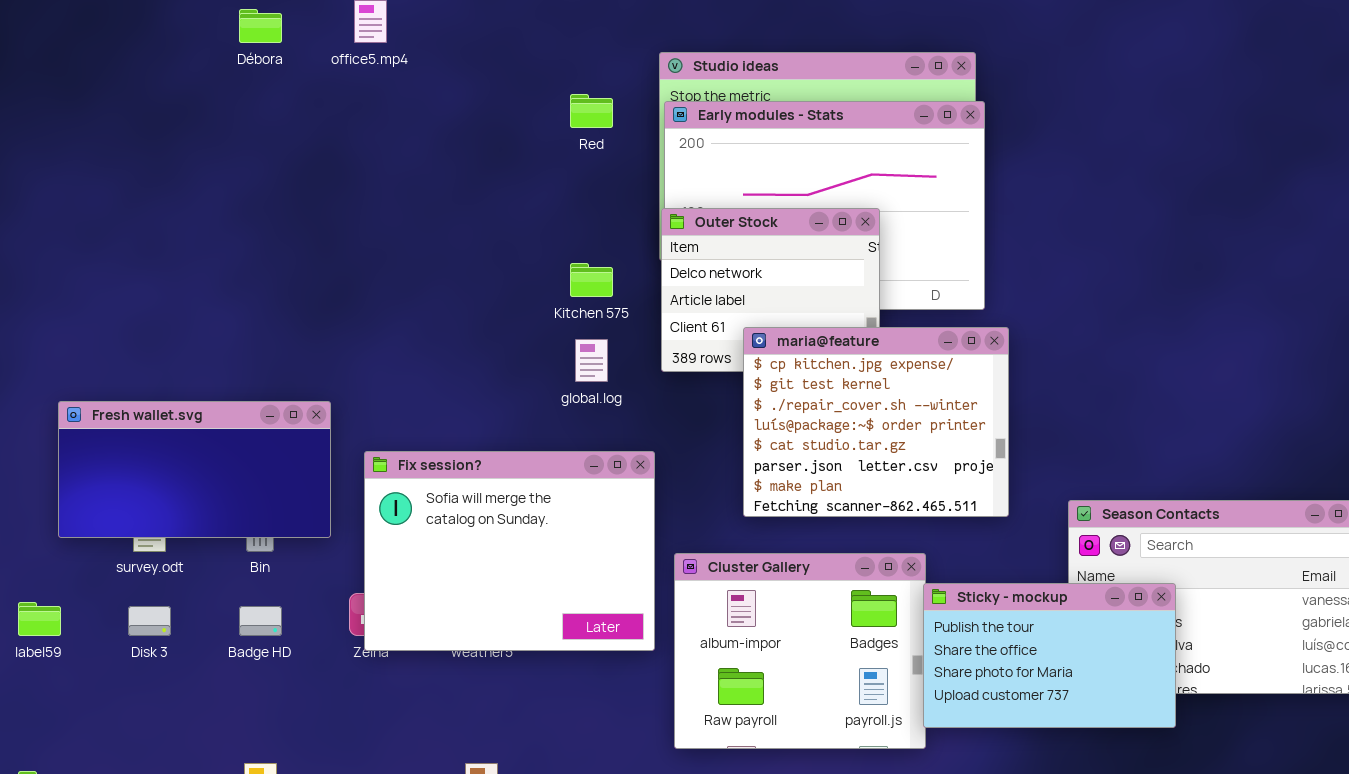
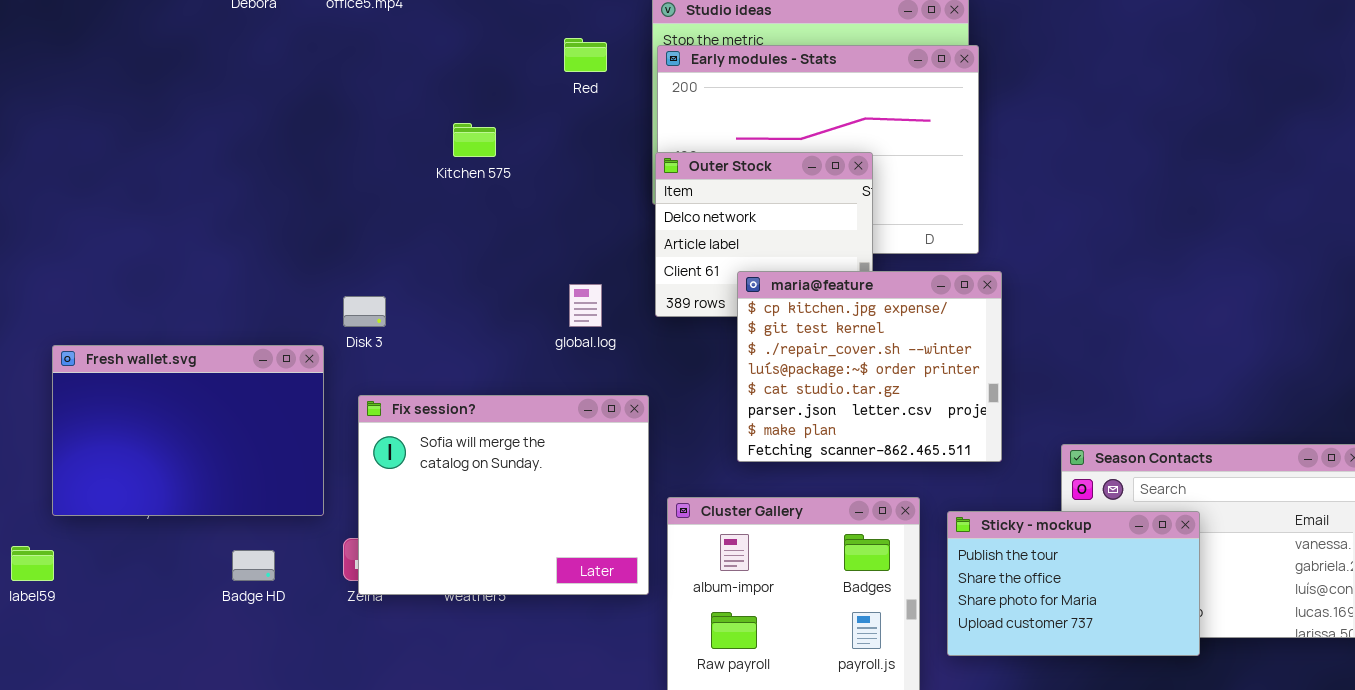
Kitchen 575: [570,263,613,297] -> [453,123,496,157], moved
Fresh wallet.svg: [58,401,331,538] -> [52,345,324,516], resized
Sticky - mockup: [923,583,1176,728] -> [947,511,1200,656], moved
Disk 3: [128,606,171,636] -> [343,296,386,327], moved

